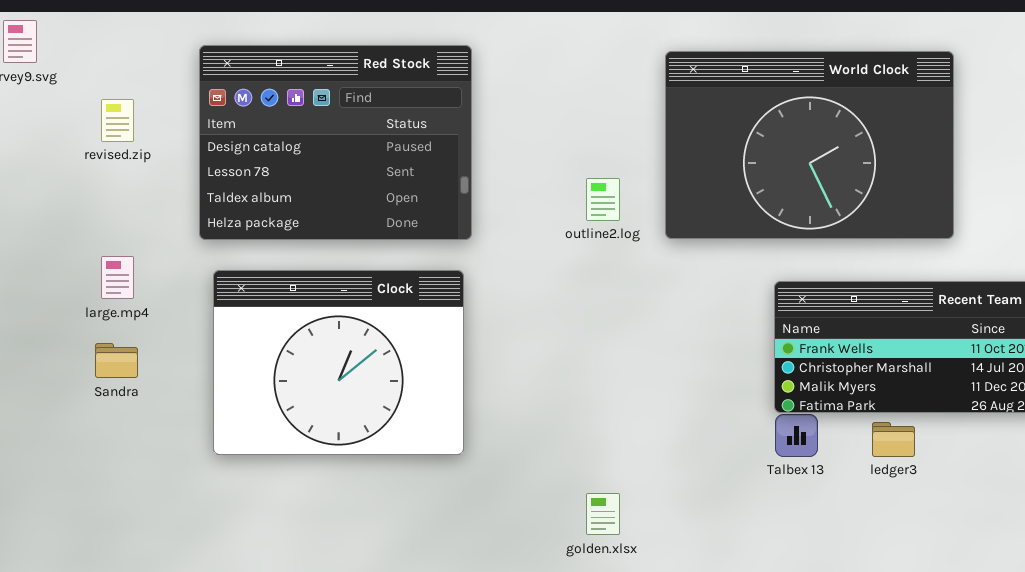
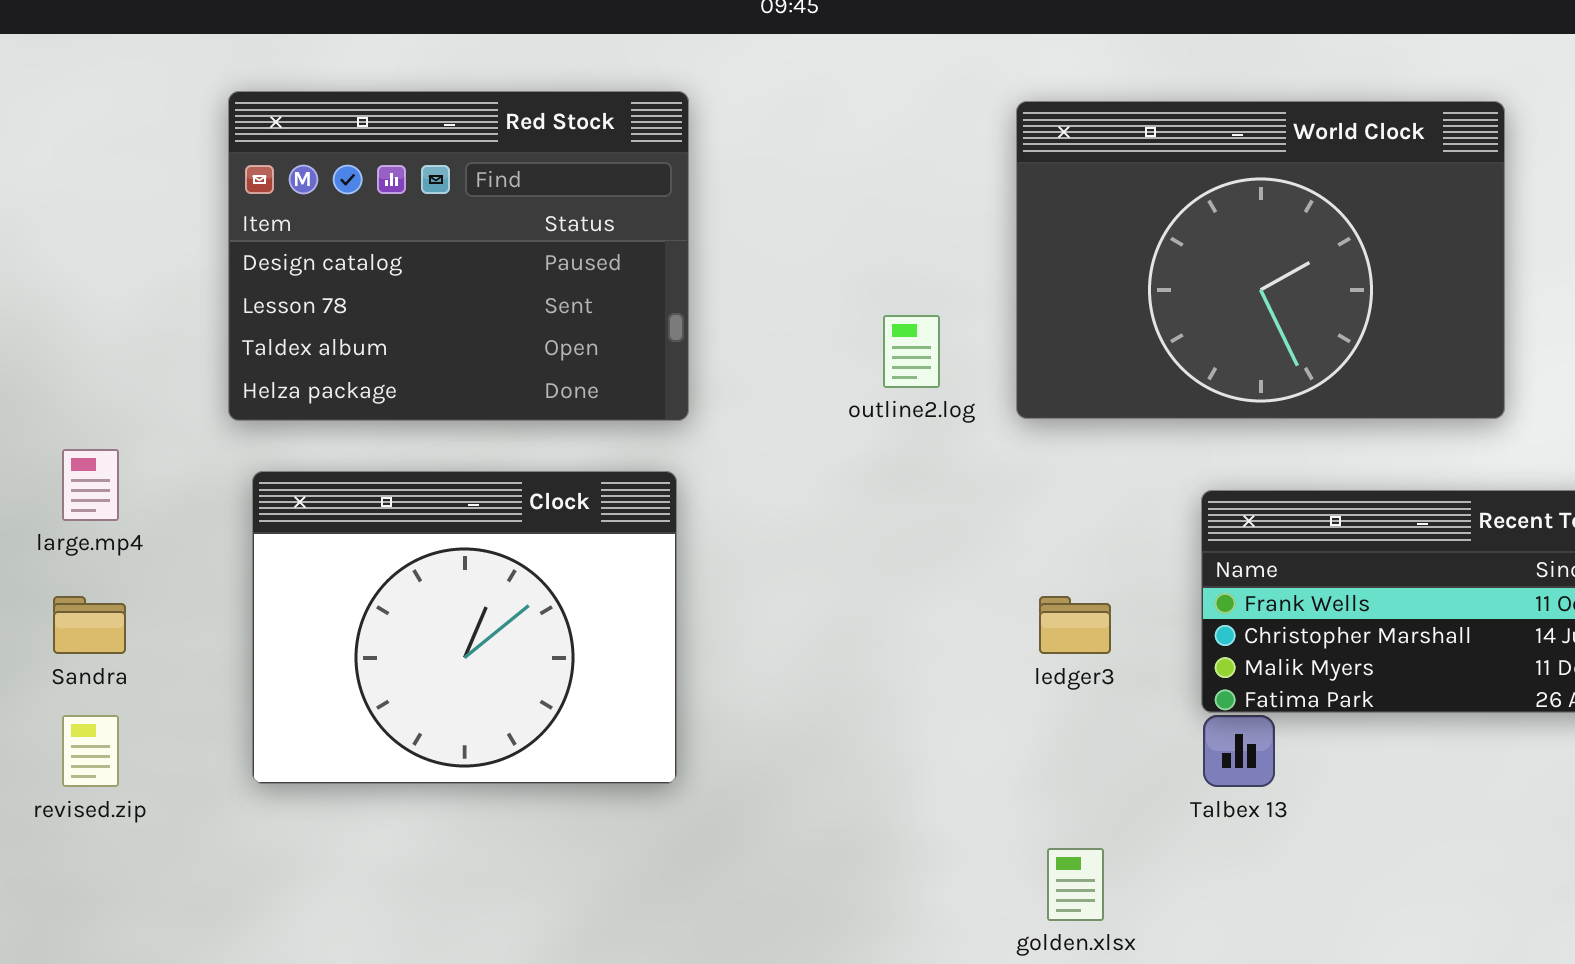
revised.zip: [101,99,134,142] -> [62,715,119,787], moved
ledger3: [872,422,915,457] -> [1039,596,1111,654], moved
golden.xlsx: [586,493,620,535] -> [1047,848,1104,921], moved

